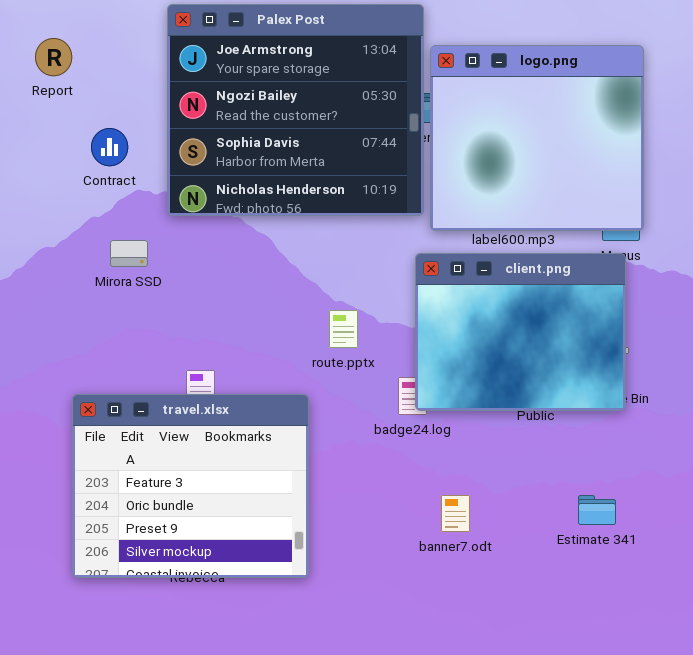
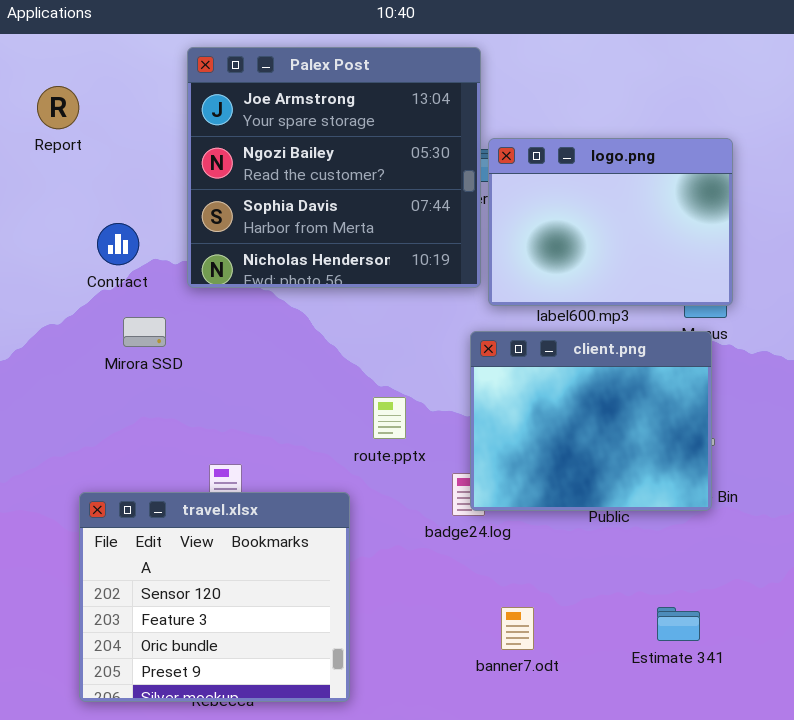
logo.png: [430,45,644,231] -> [488,138,733,306], resized
Contract: [91,128,128,166] -> [97,223,139,265], moved
travel.xlsx: [72,394,309,578] -> [79,492,350,702], scrolled up 1 row

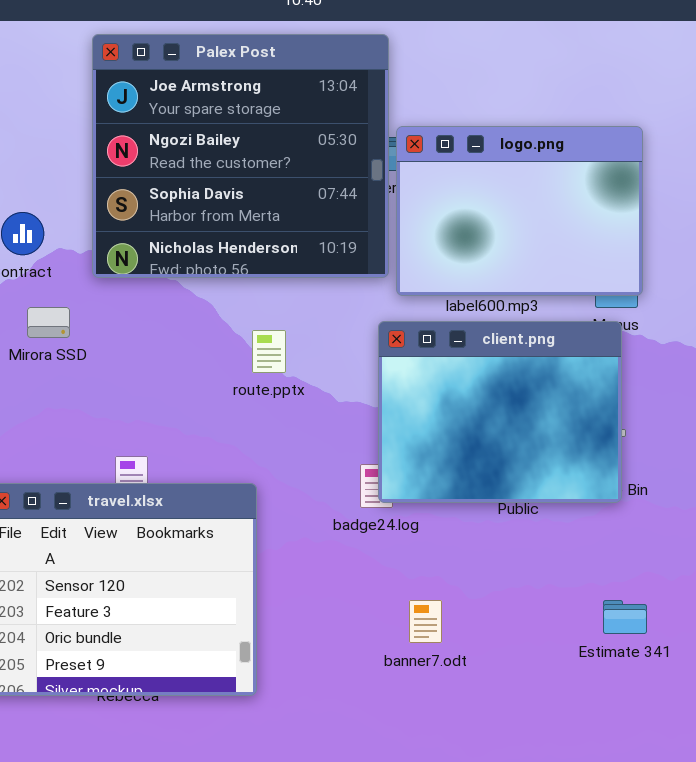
route.pptx: [373,397,406,439] -> [252,330,286,373], moved
Estimate 341: [657,607,700,641] -> [603,600,647,634], moved

